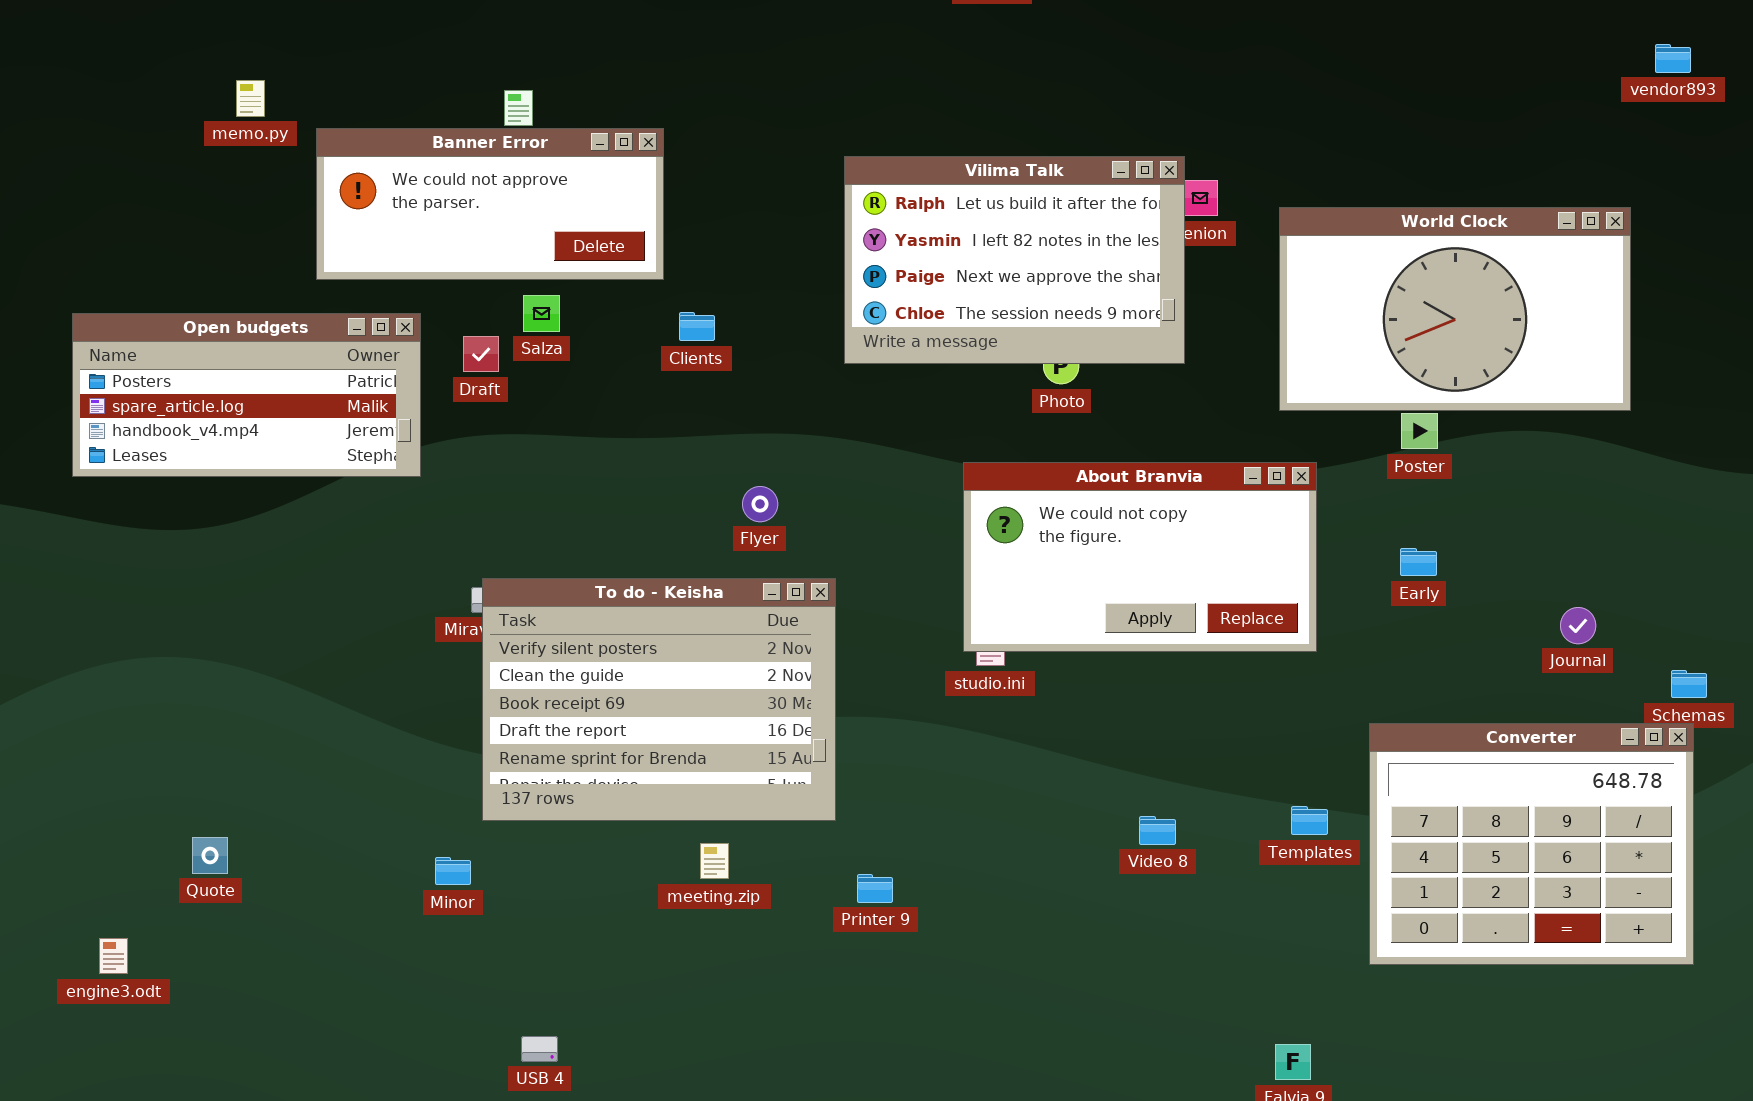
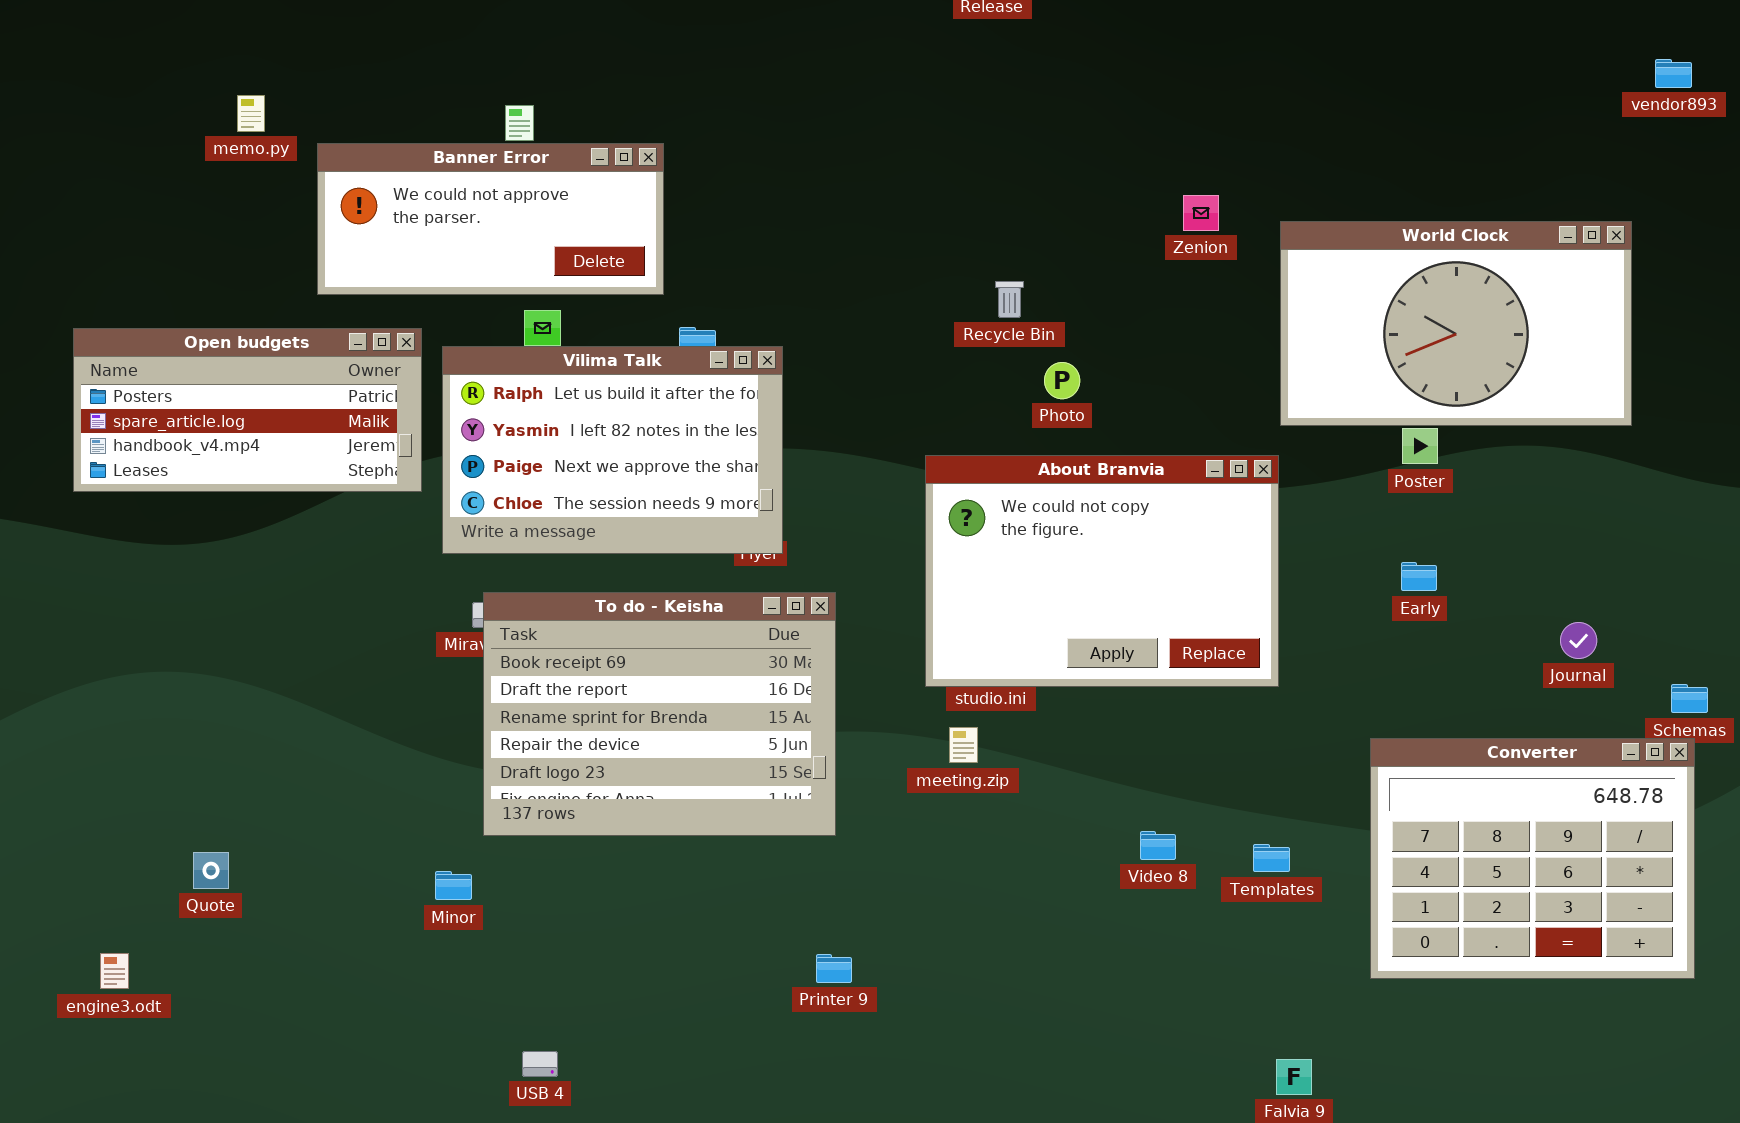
Vilima Talk: [844,156,1185,364] -> [442,346,783,554], moved
About Branvia: [963,462,1317,652] -> [925,455,1279,687], moved, resized
To do - Keisha: [482,578,836,821] -> [483,592,836,836], scrolled down 2 rows
Templates: [1291,806,1328,835] -> [1253,844,1290,872], moved
meeting.zip: [700,843,729,879] -> [949,727,978,763], moved
Printer 9: [857,874,893,903] -> [816,954,852,983], moved

